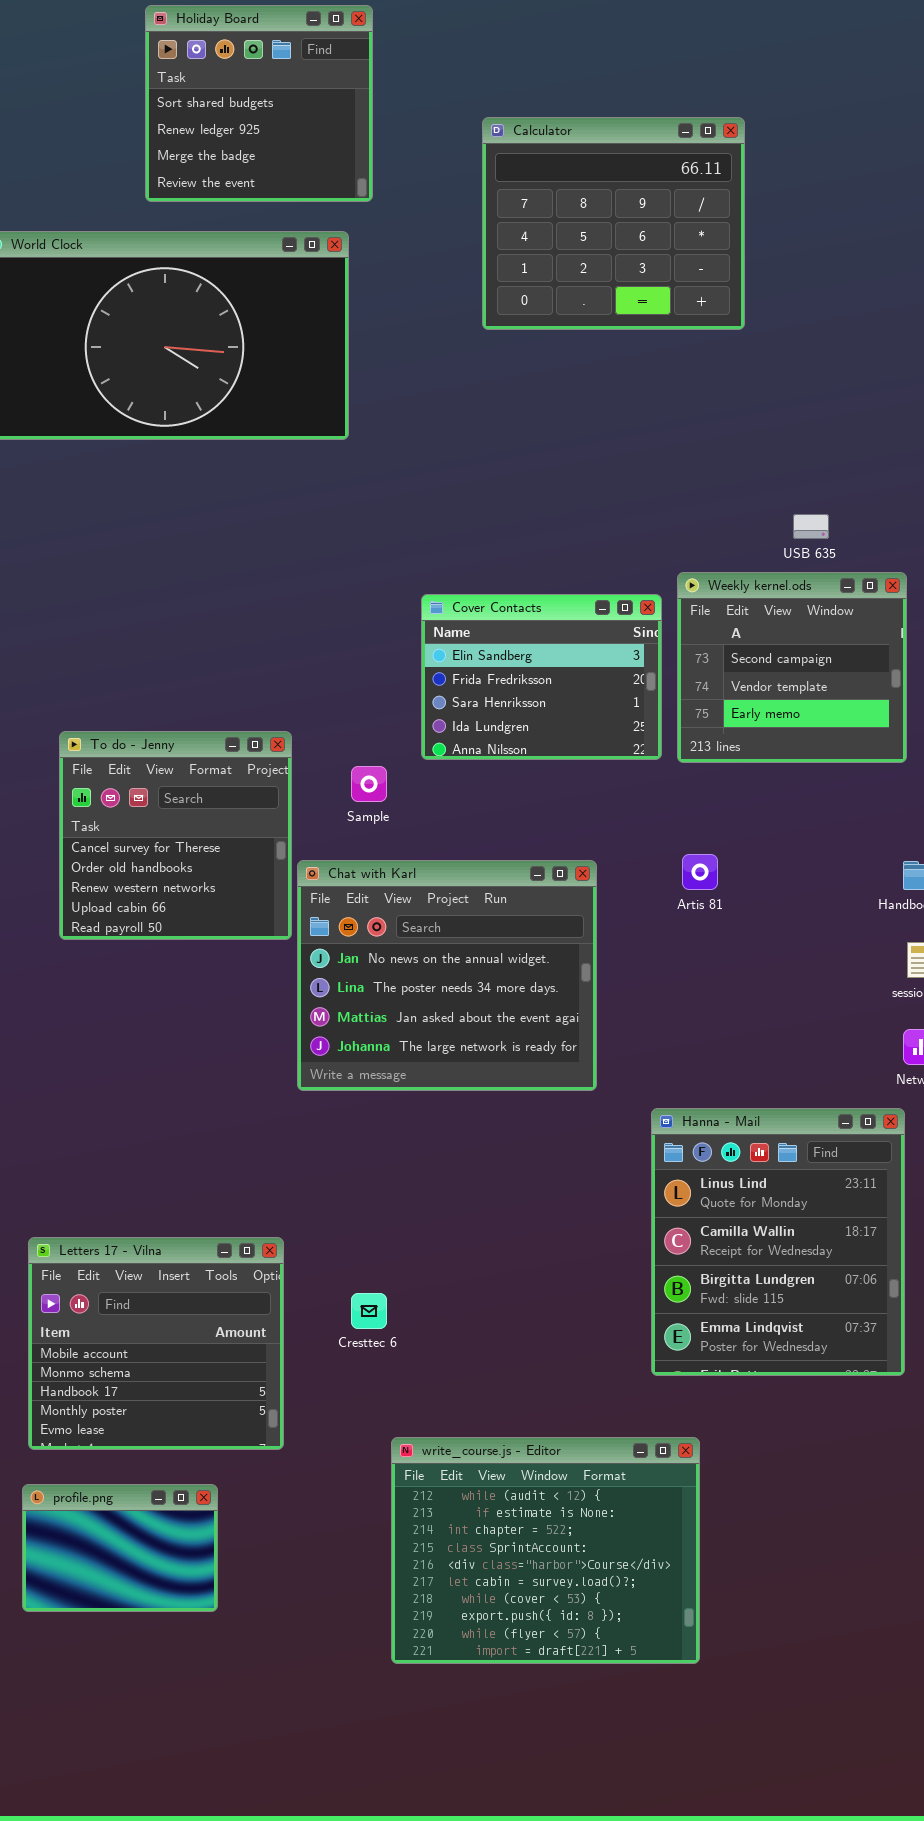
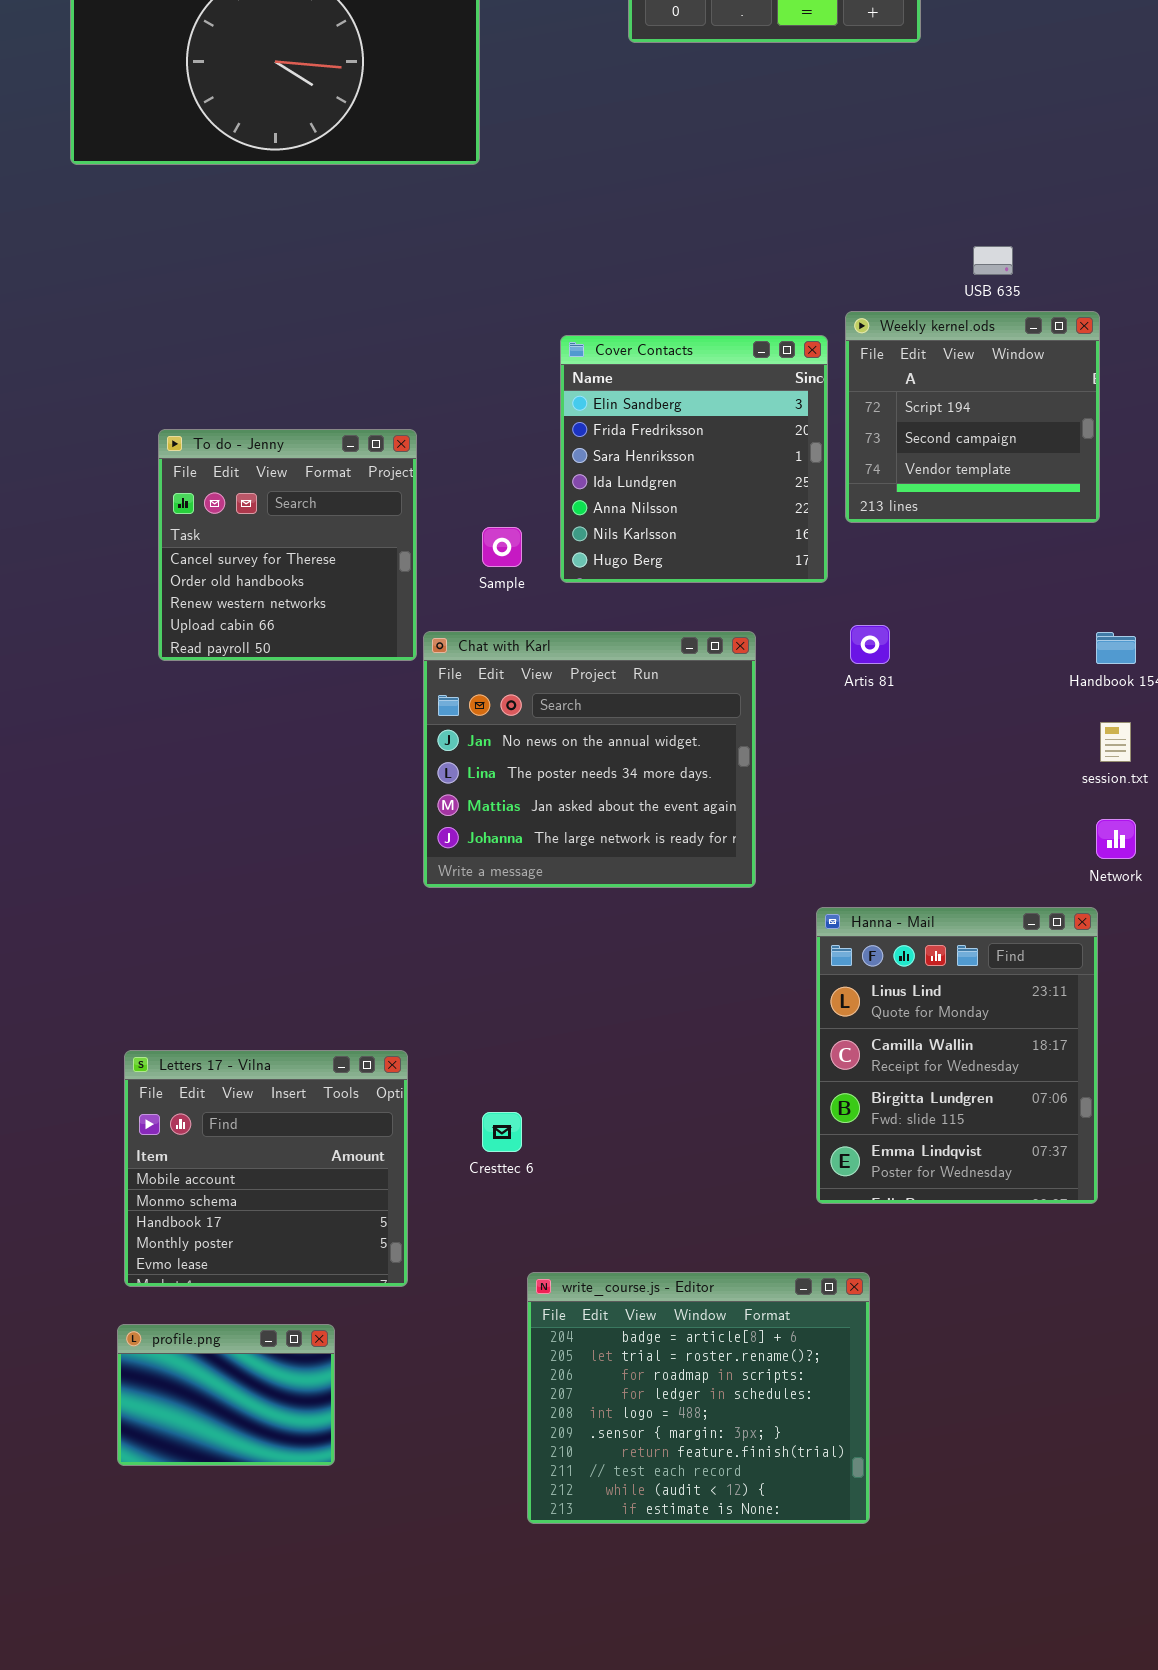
Weekly kernel.ods: [677,572,907,763] -> [845,311,1100,523], scrolled up 1 row
Cover Contacts: [421,594,662,760] -> [560,335,828,583], resized
To do - Jenny: [59,731,292,940] -> [158,429,417,661], moved
write_course.js - Editor: [391,1437,700,1664] -> [527,1272,870,1524], scrolled up 8 rows

